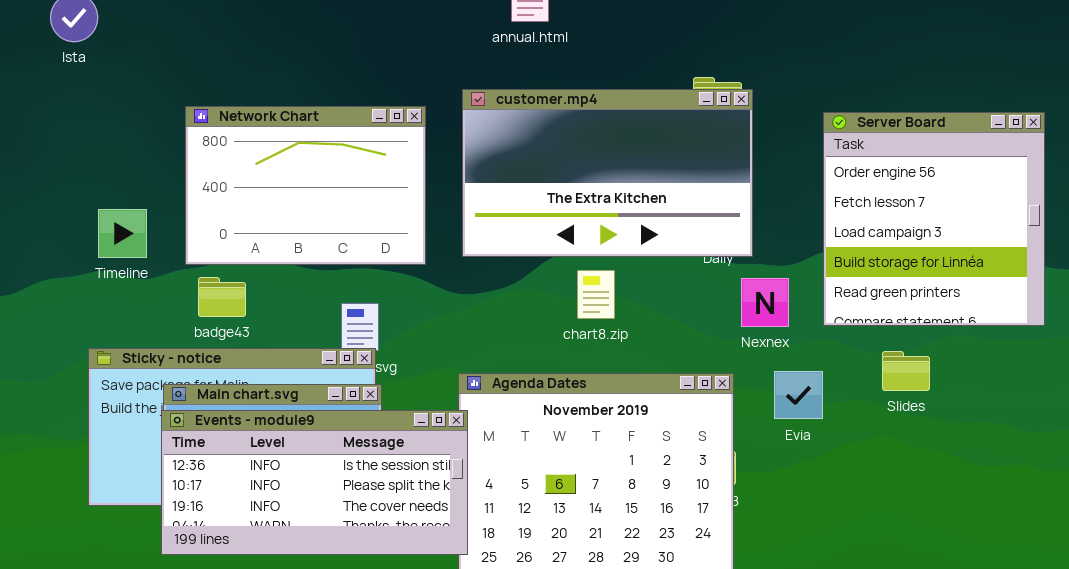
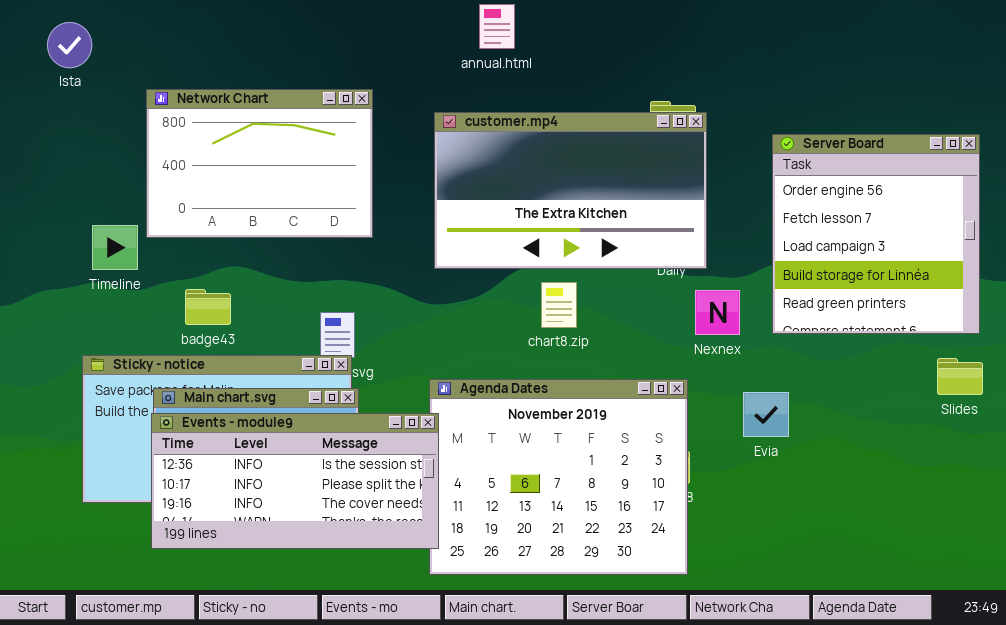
Network Chart: [185,106,426,265] -> [146,89,373,238], moved
Slides: [882,351,930,391] -> [937,358,983,395], moved
Evia: [774,371,823,419] -> [743,392,789,437], moved

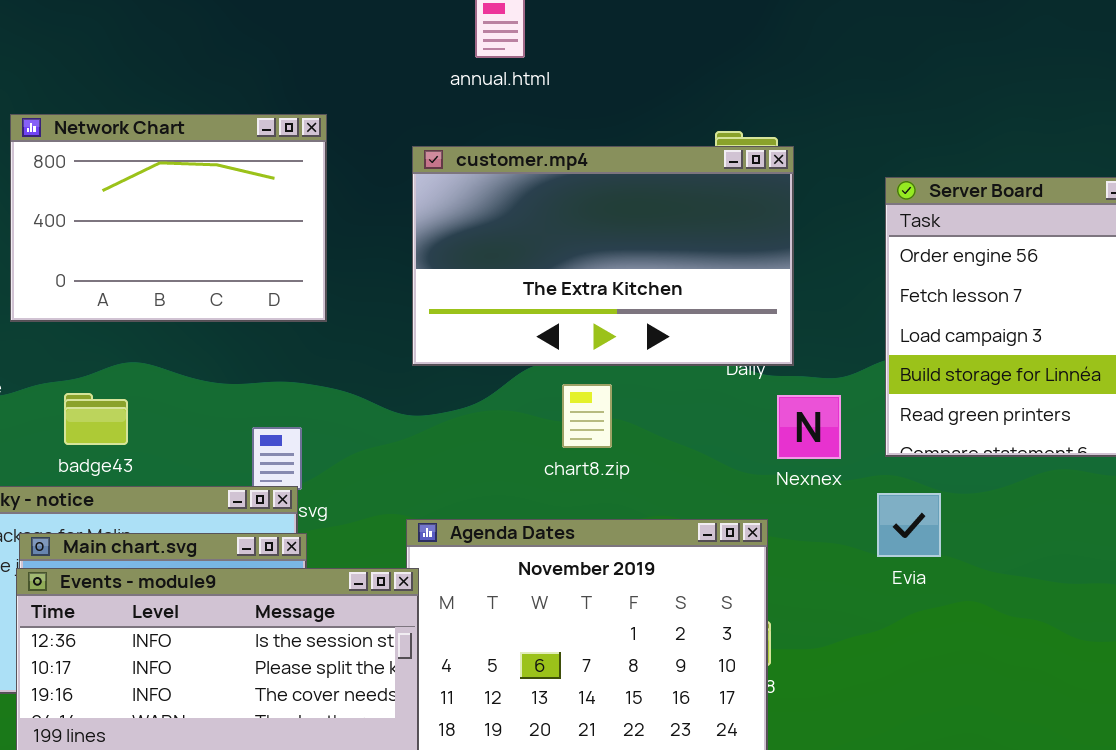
Evia: [743,392,789,437] -> [877,493,941,557], moved

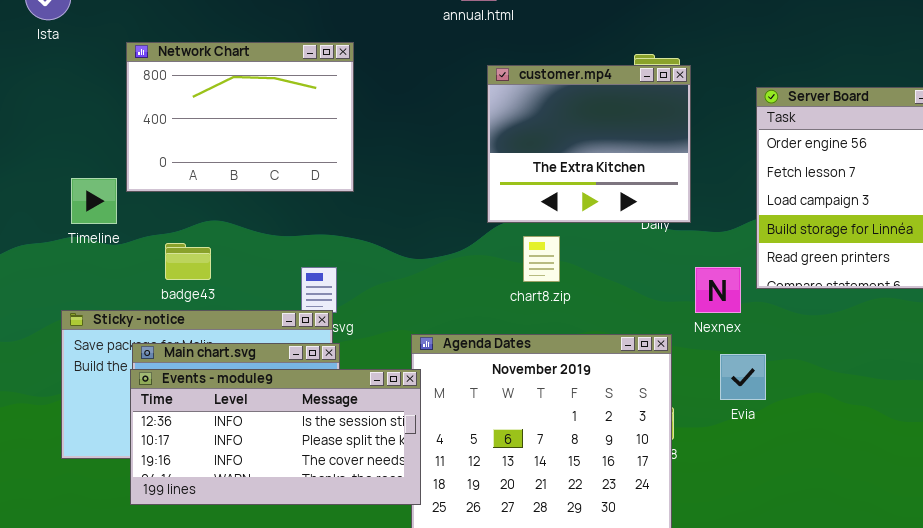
customer.mp4: [412,146,794,366] -> [487,65,691,223], resized
Nexnex: [777,395,841,459] -> [695,267,741,313], moved
Evia: [877,493,941,557] -> [720,354,766,400], moved

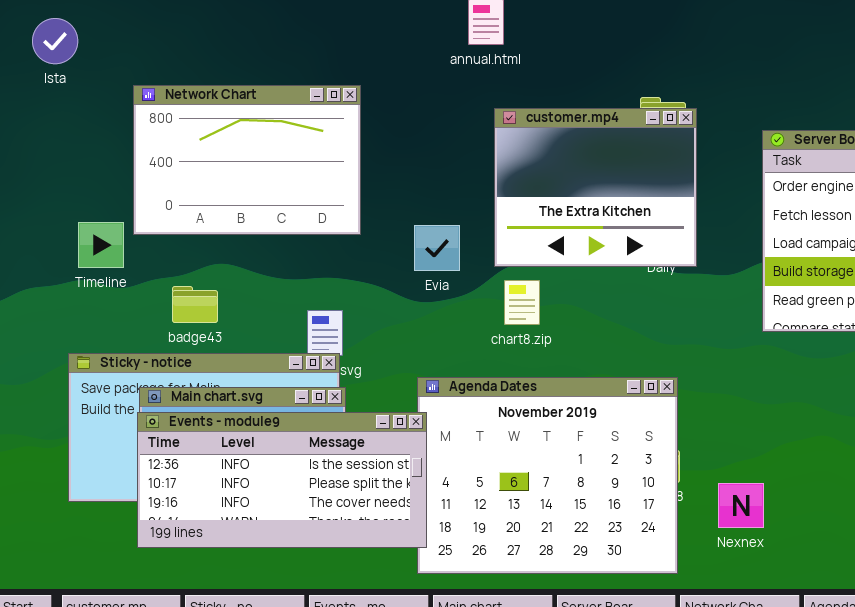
chart8.zip: [523,236,560,282] -> [504,280,540,325], moved
Nexnex: [695,267,741,313] -> [718,483,764,528], moved
Evia: [720,354,766,400] -> [414,225,460,271], moved

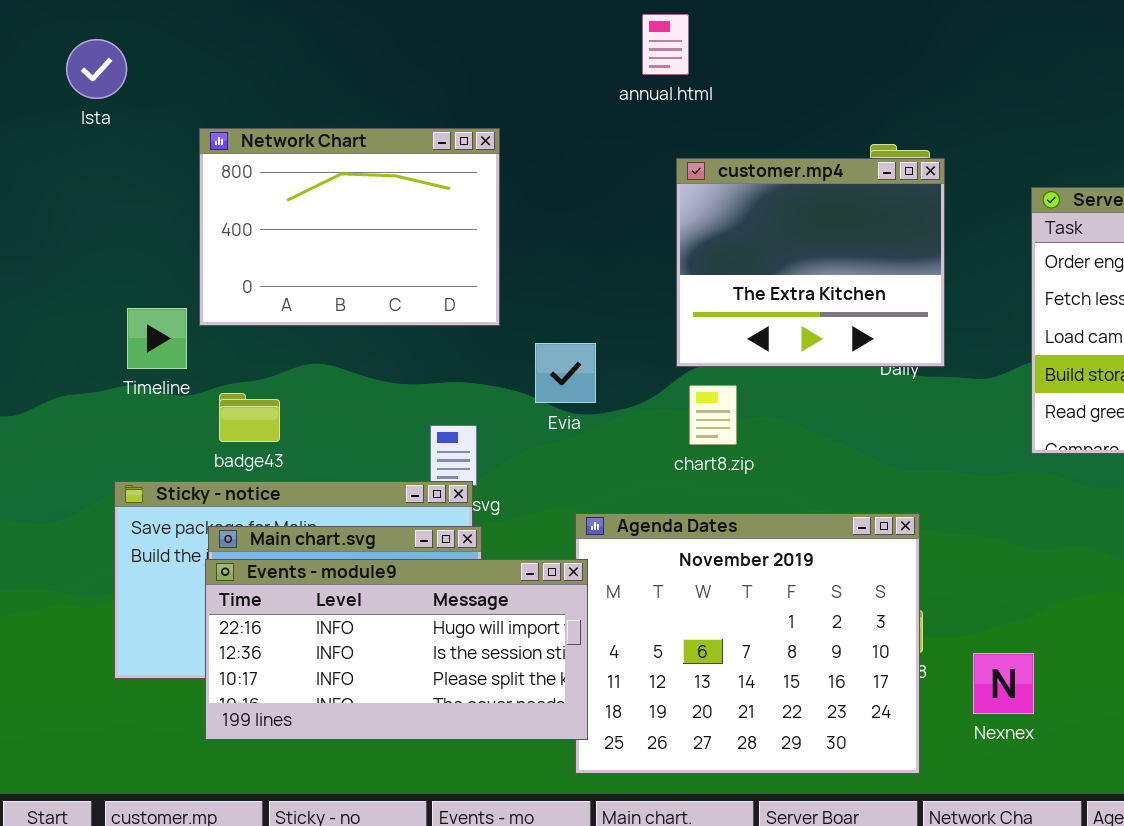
Evia: [414,225,460,271] -> [535,343,596,403], moved
badge43: [172,286,218,323] -> [219,393,280,442], moved
Events - module9: [137,412,427,548] -> [205,559,588,740], scrolled up 1 row

